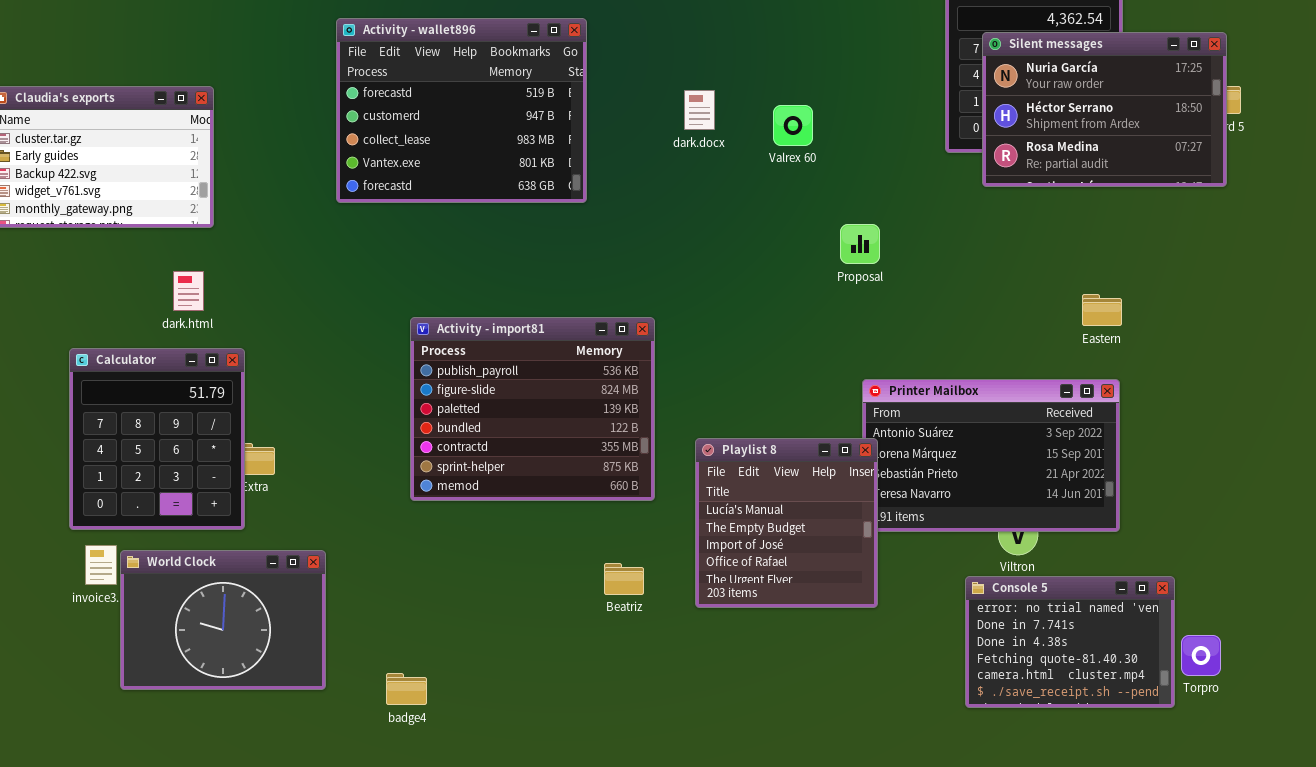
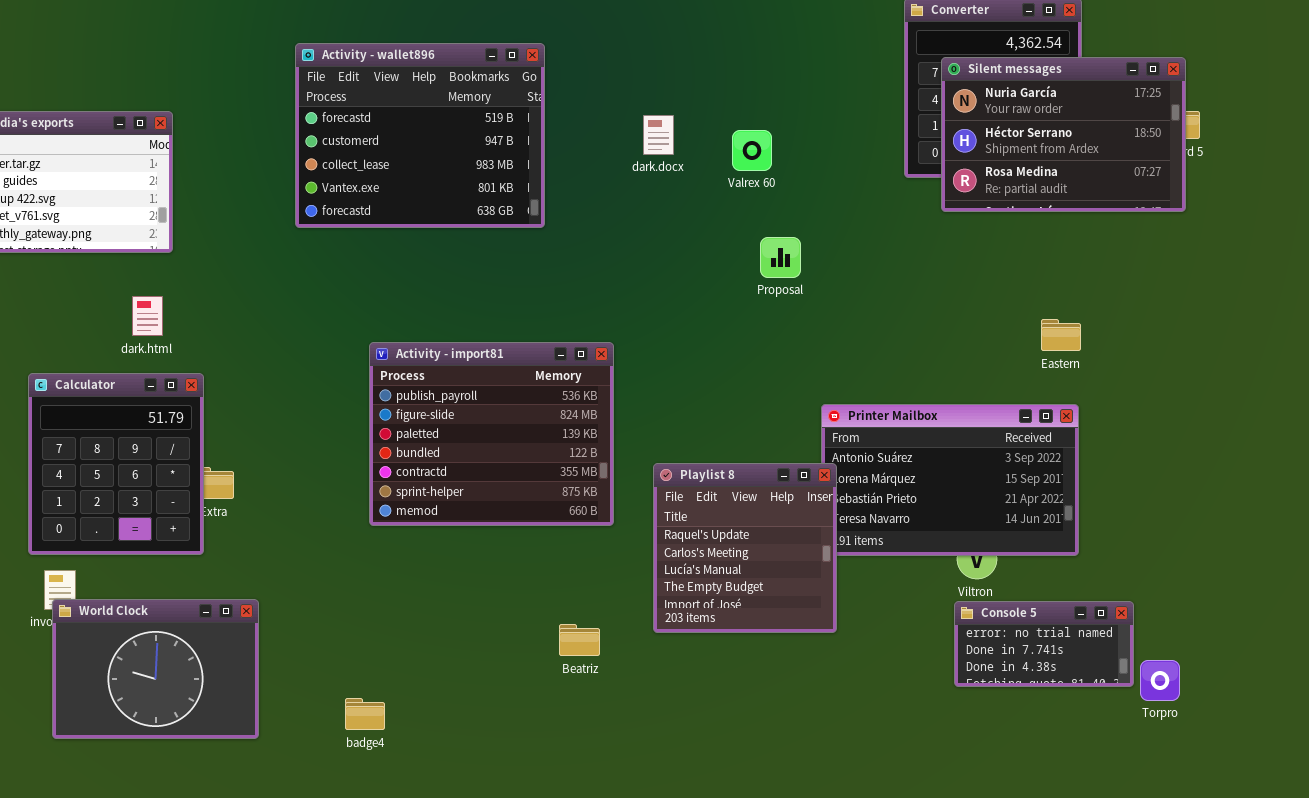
Proposal: [840,224,880,264] -> [760,237,801,278], moved
Playlist 8: [695,438,878,608] -> [653,463,837,633], scrolled up 2 rows
World Clock: [120,550,326,690] -> [52,599,259,739], moved
Beatriz: [604,563,644,595] -> [559,624,600,656], moved
Console 5: [965,576,1175,708] -> [954,601,1134,687], resized

